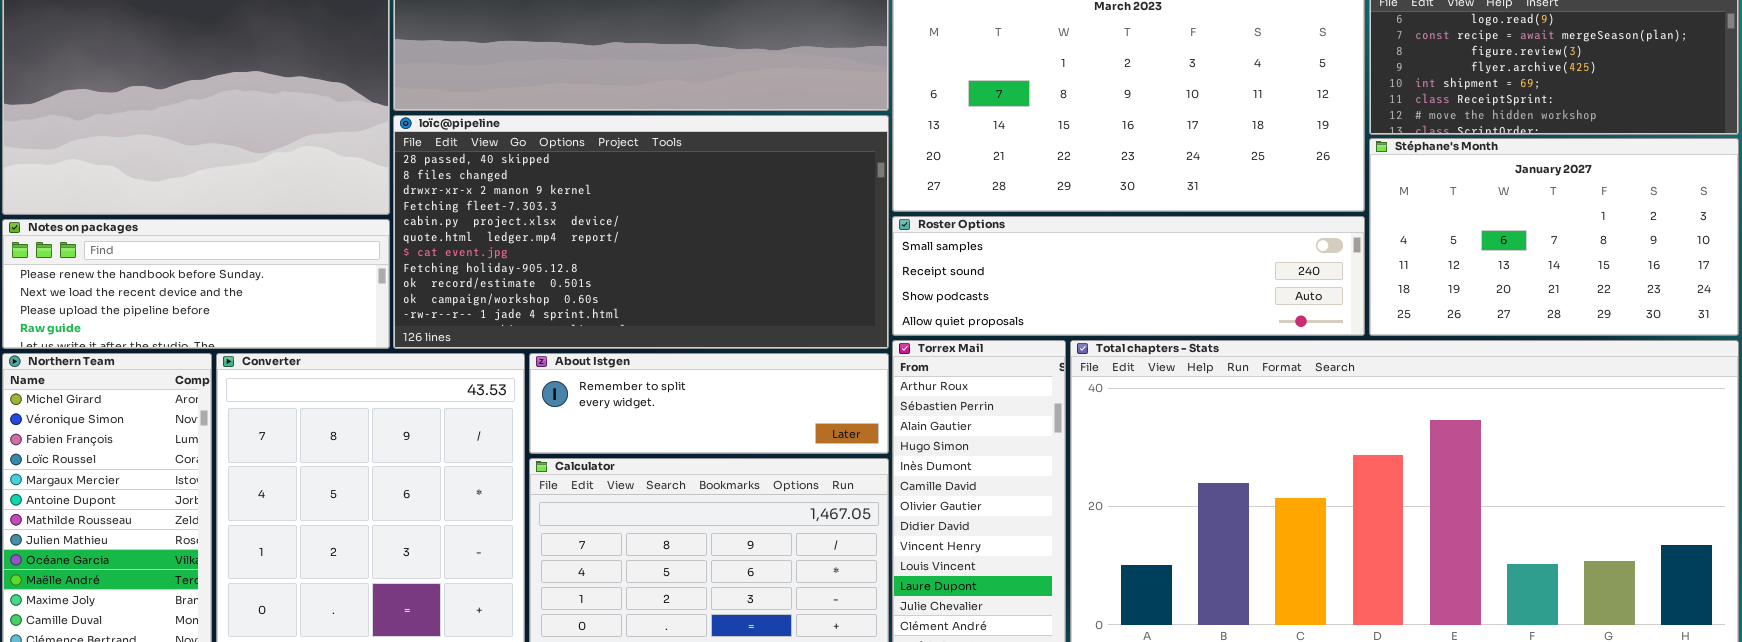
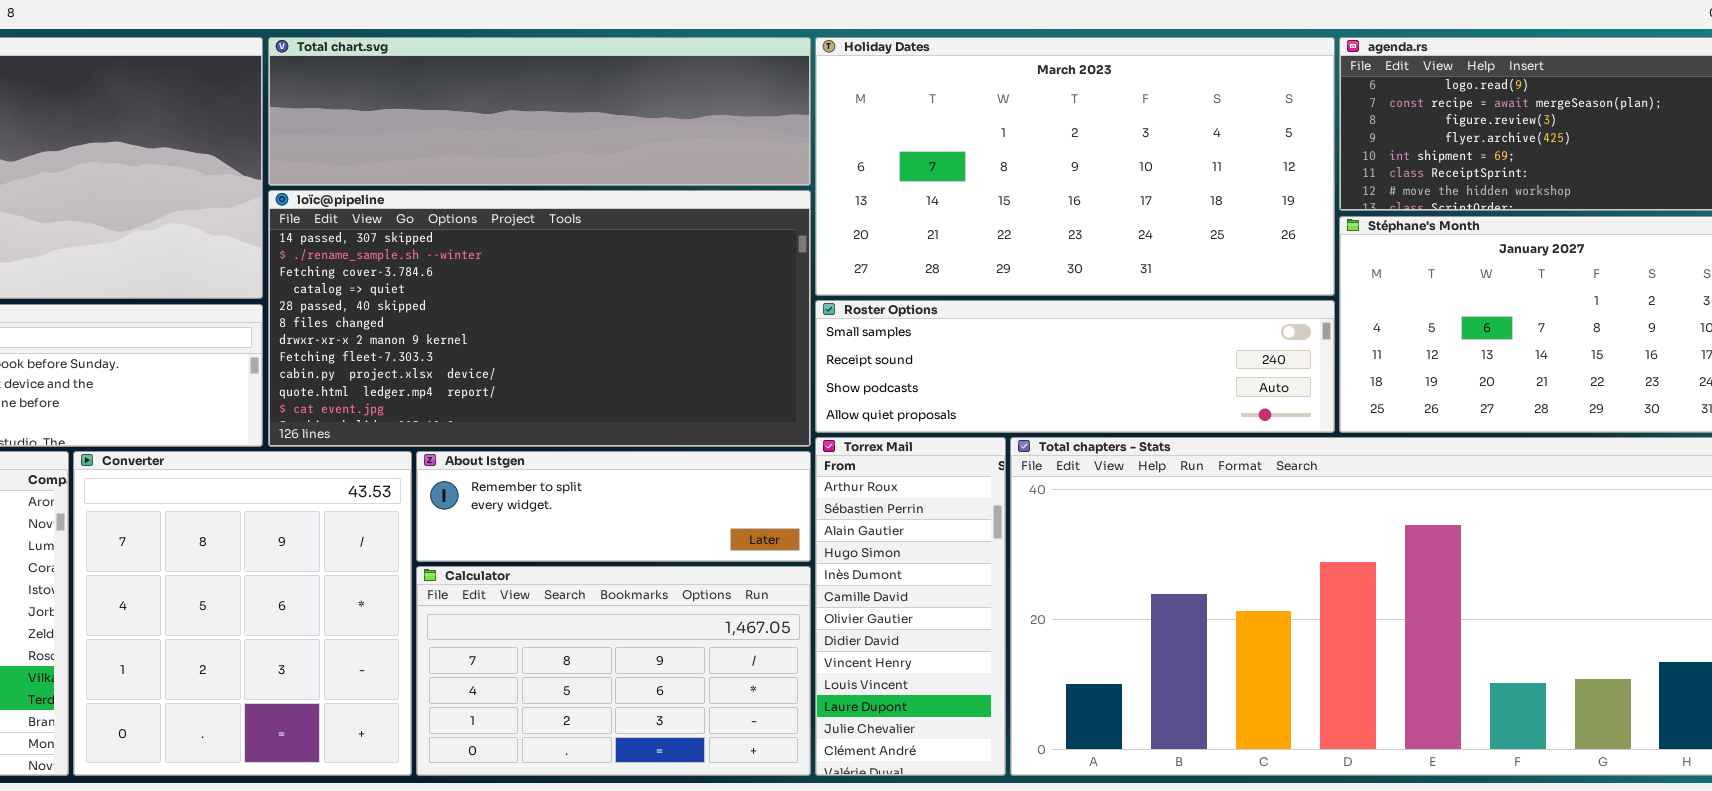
loïc@pipeline: [393,115,889,349] -> [268,190,811,447], scrolled up 4 rows

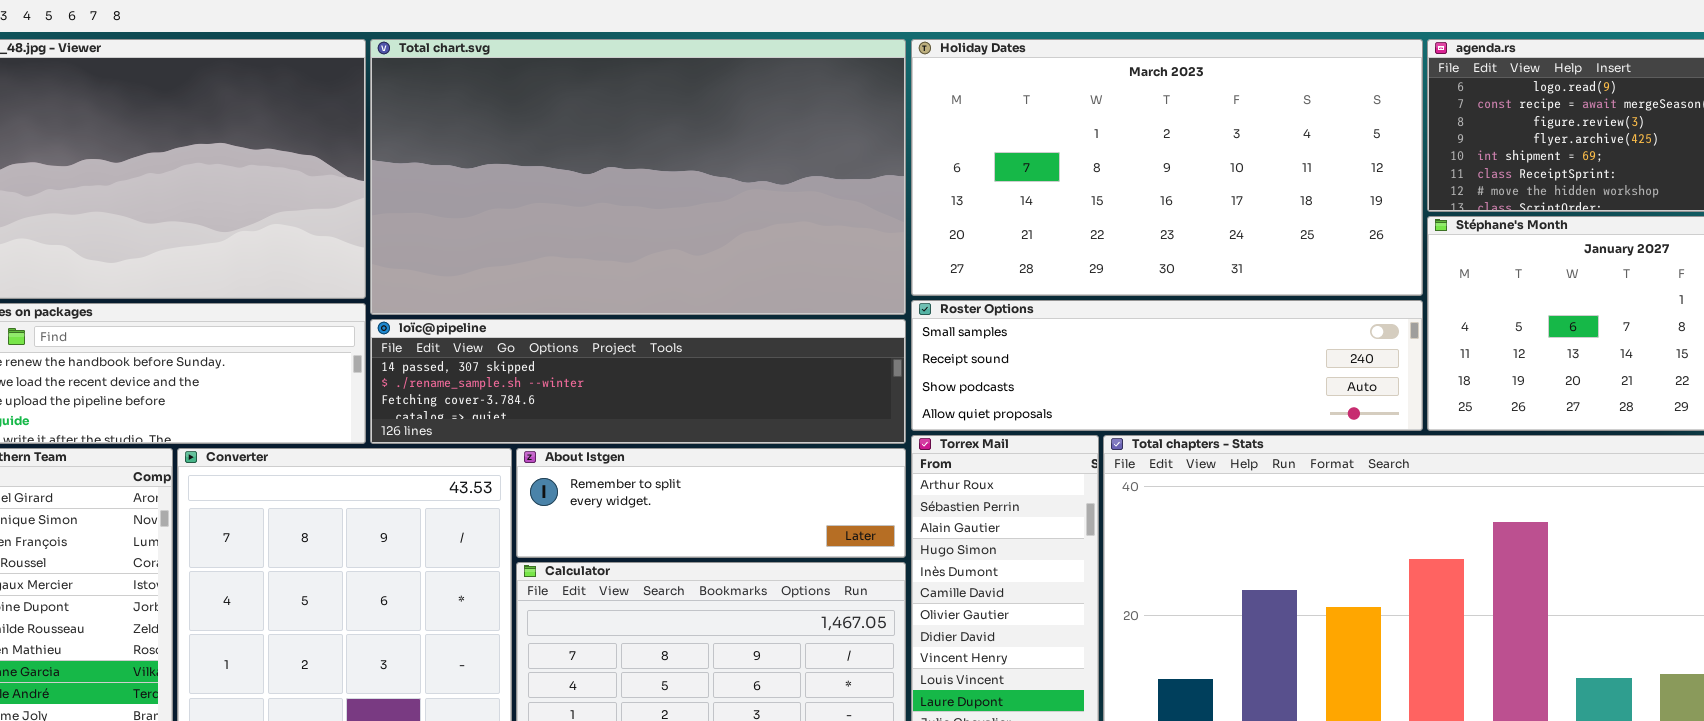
Total chart.svg: [268,37,811,186] -> [370,39,906,315], resized
loïc@pipeline: [268,190,811,447] -> [370,319,906,444], resized

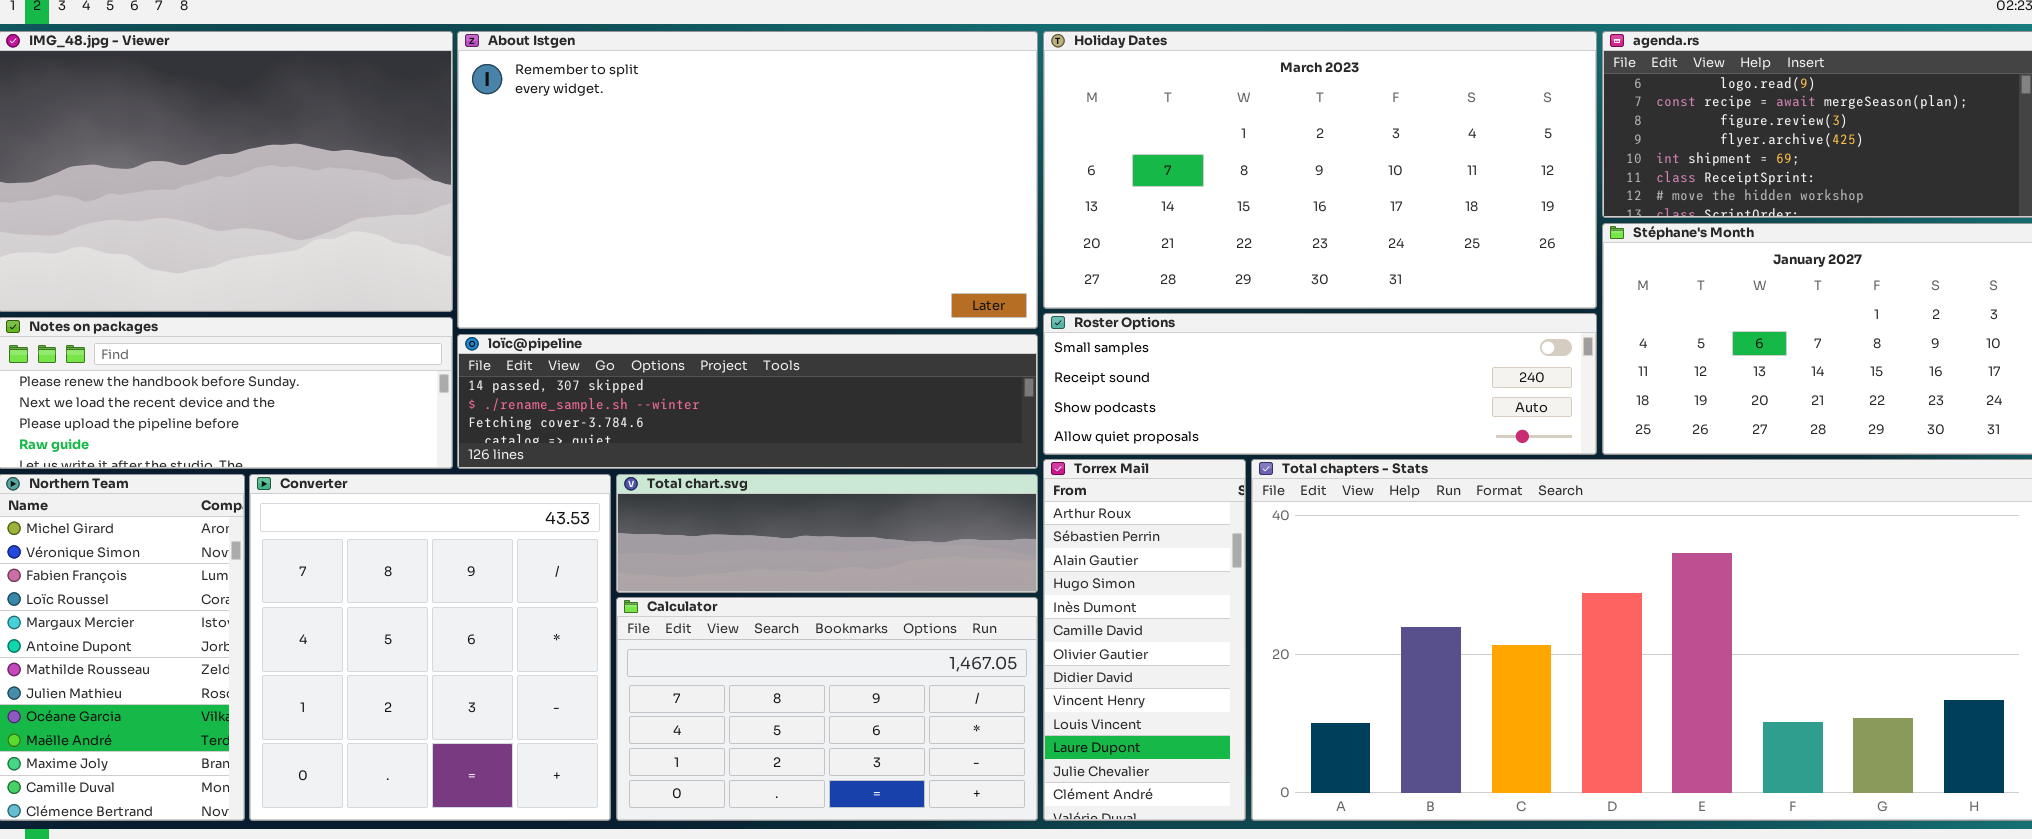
Total chart.svg: [370,39,906,315] -> [616,474,1038,593], moved, resized
About Istgen: [516,448,906,558] -> [457,31,1038,329], moved, resized

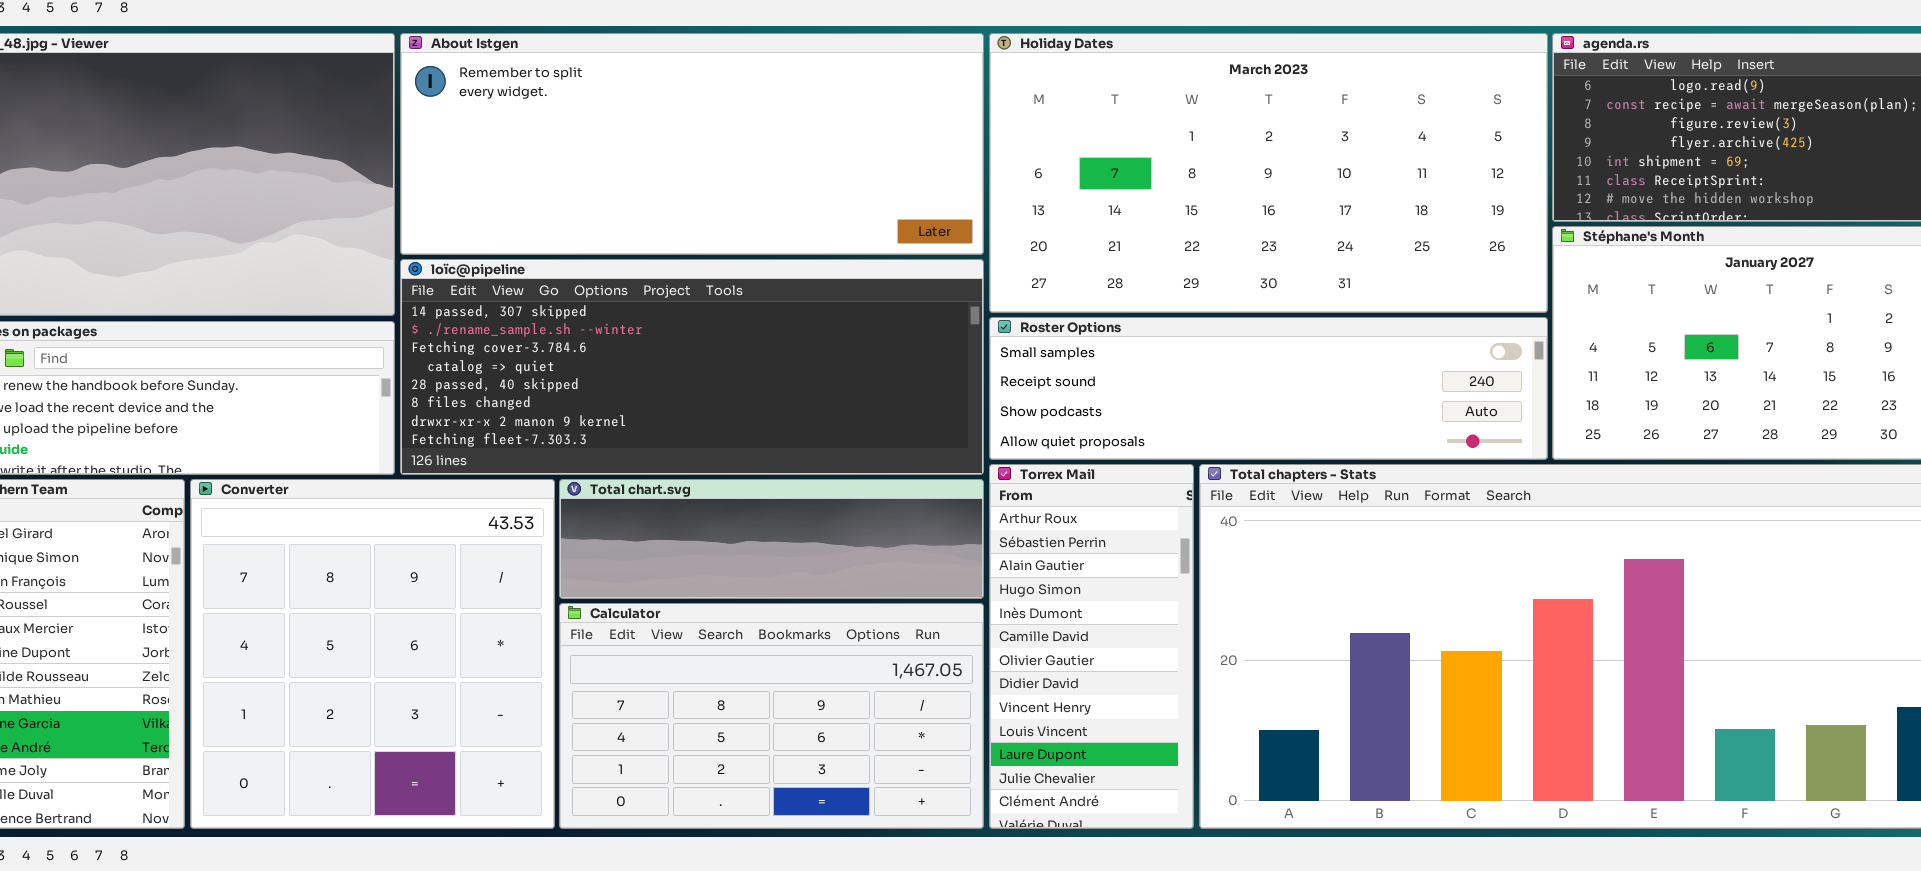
About Istgen: [457,31,1038,329] -> [400,33,984,255], resized
loïc@pipeline: [457,334,1038,469] -> [400,259,984,475], resized

